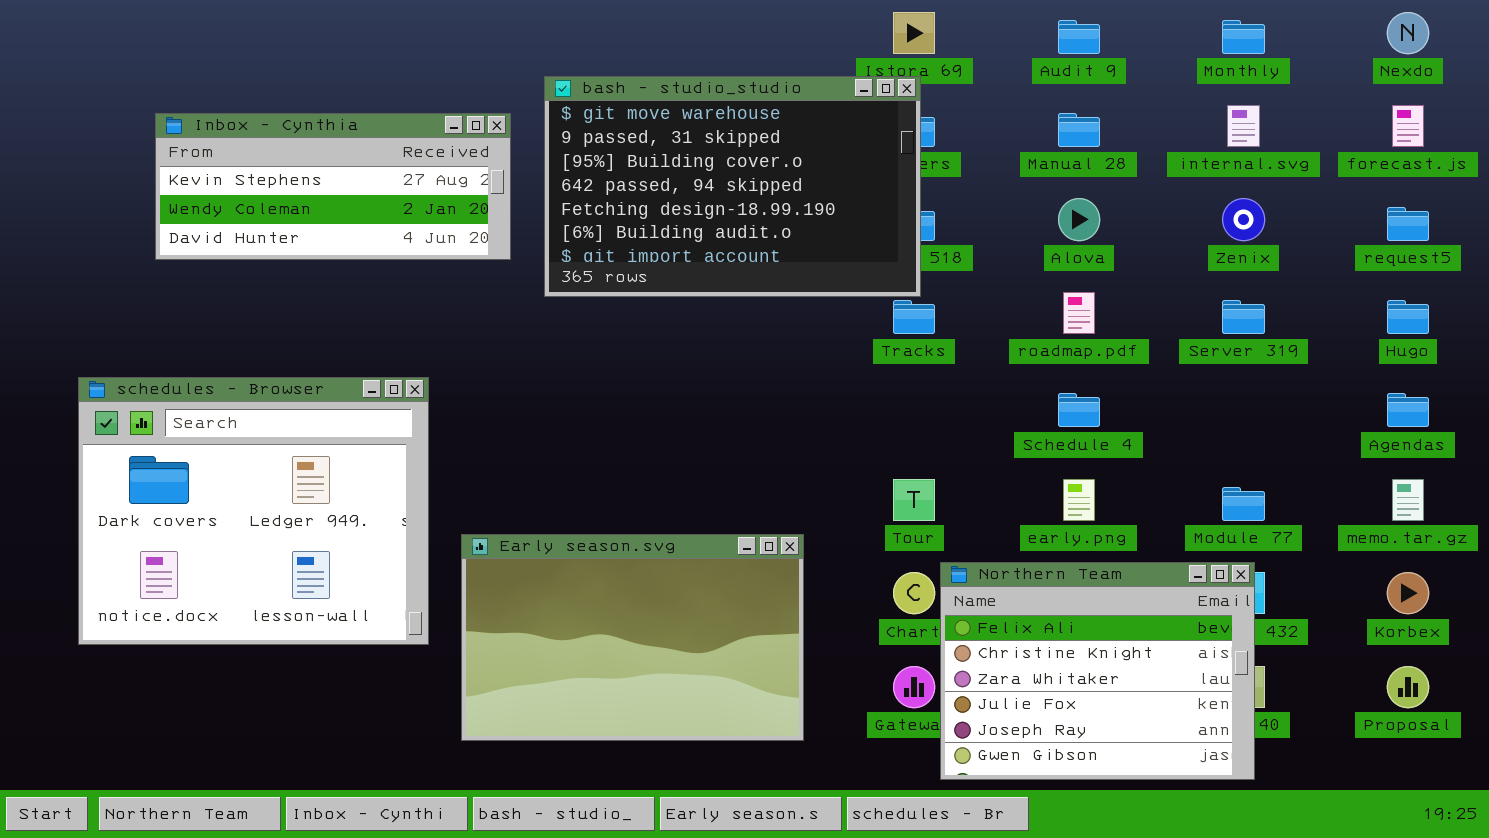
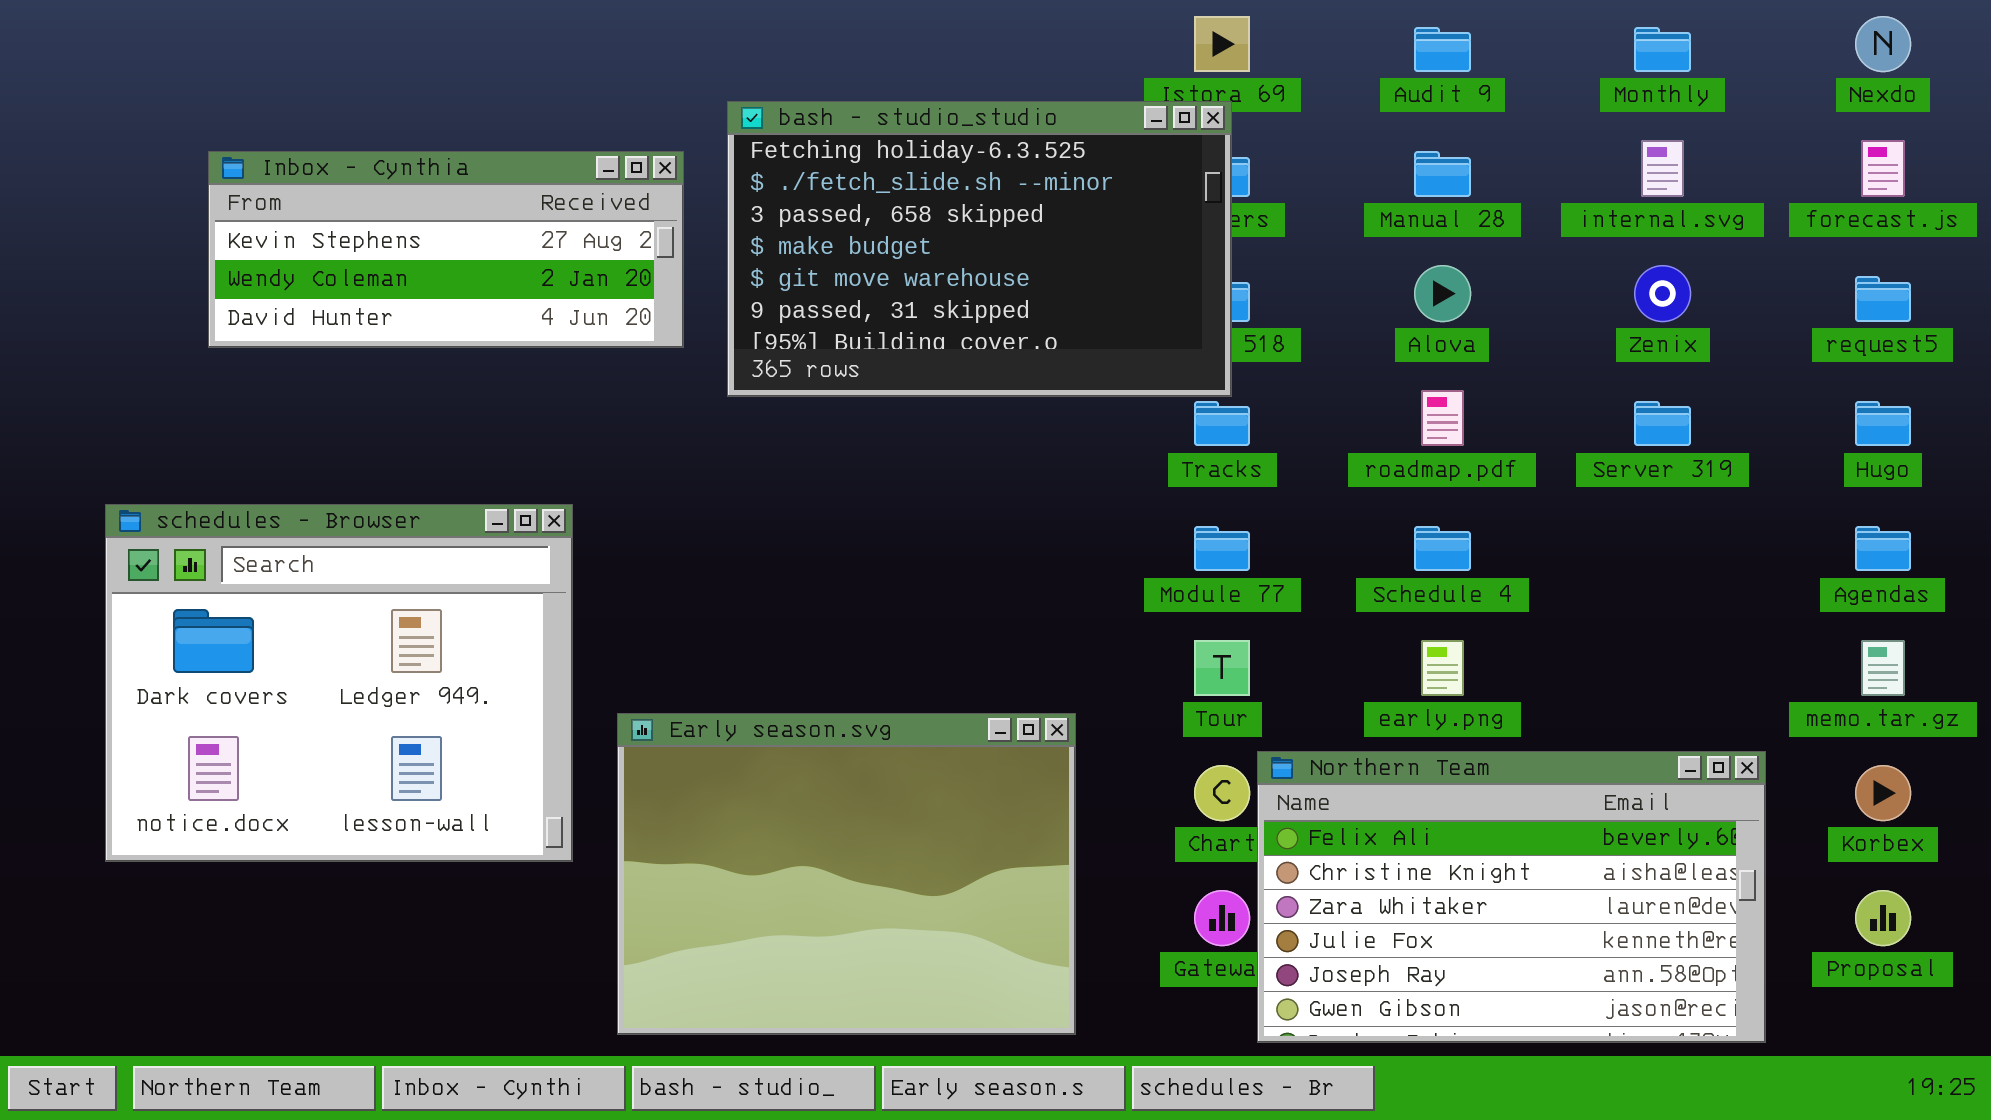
bash - studio_studio: [544,76,921,297] -> [727,101,1232,397], scrolled up 4 rows
Module 77: [1222,487,1265,521] -> [1194,526,1250,571], moved
Early season.svg: [461,534,804,741] -> [617,713,1076,1035], resized
Northern Team: [940,562,1255,780] -> [1257,751,1766,1043], resized

